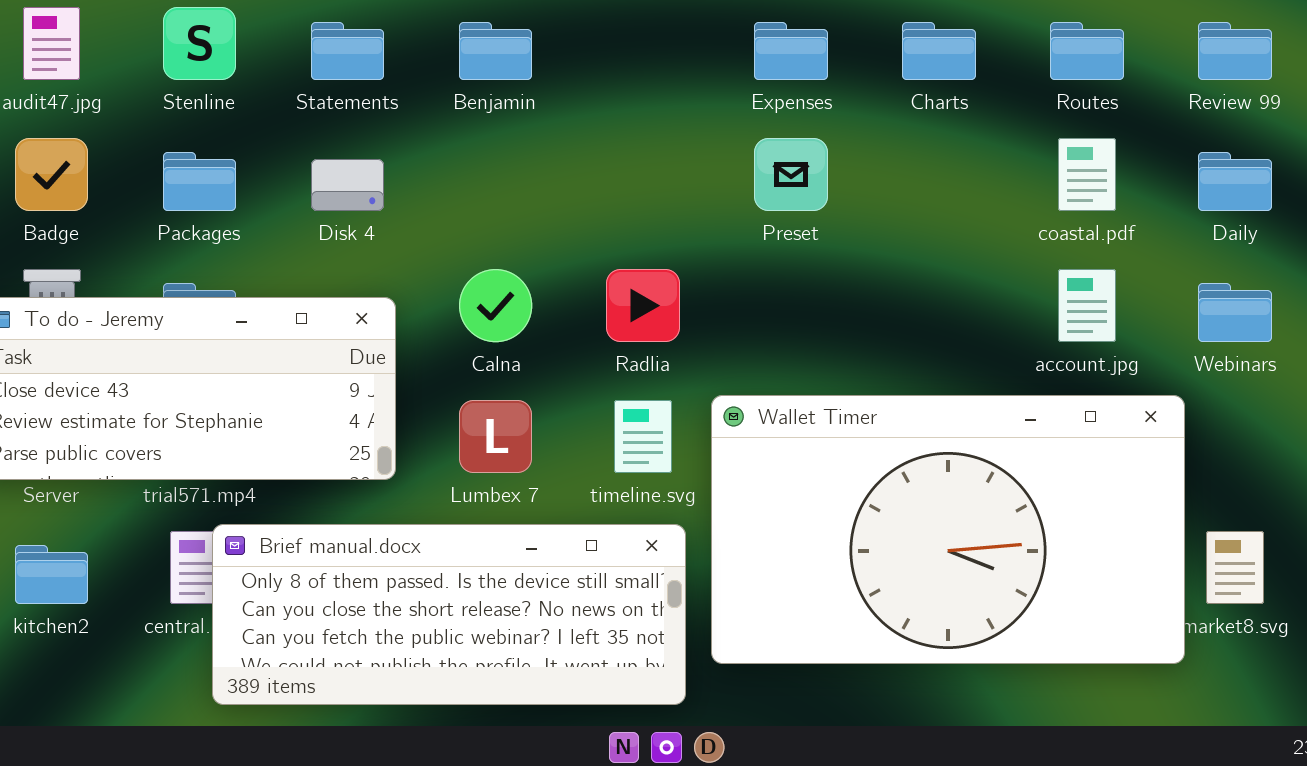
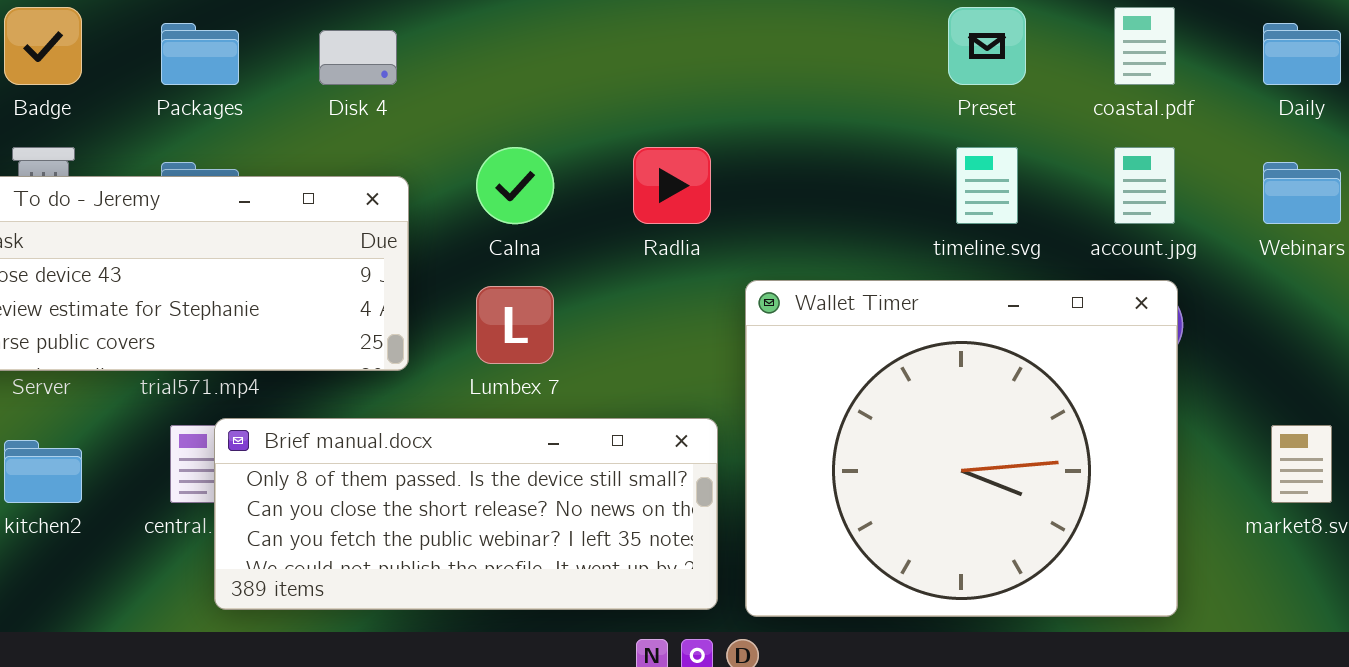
Preset: [754,138,828,211] -> [948,7,1026,85], moved
Wallet Timer: [711,395,1185,664] -> [745,280,1178,617], resized
timeline.svg: [614,400,672,473] -> [956,147,1018,224], moved

